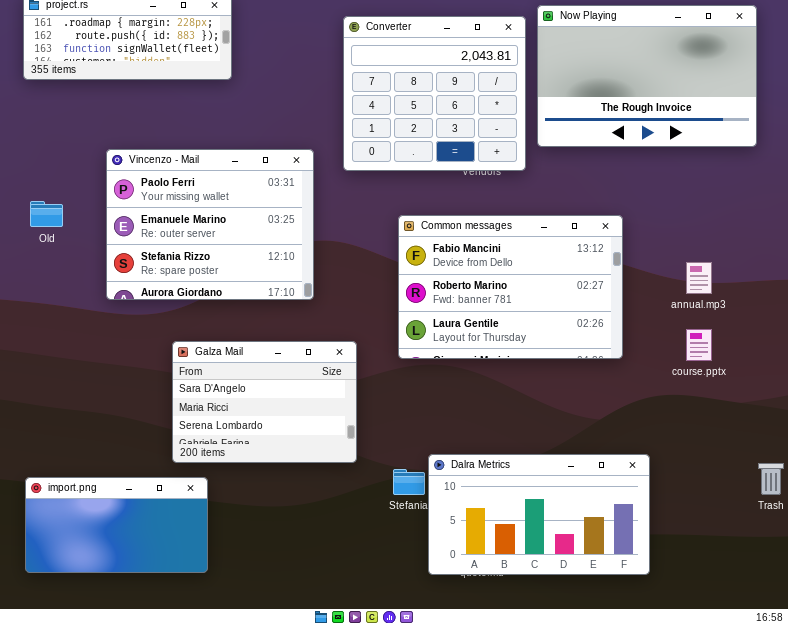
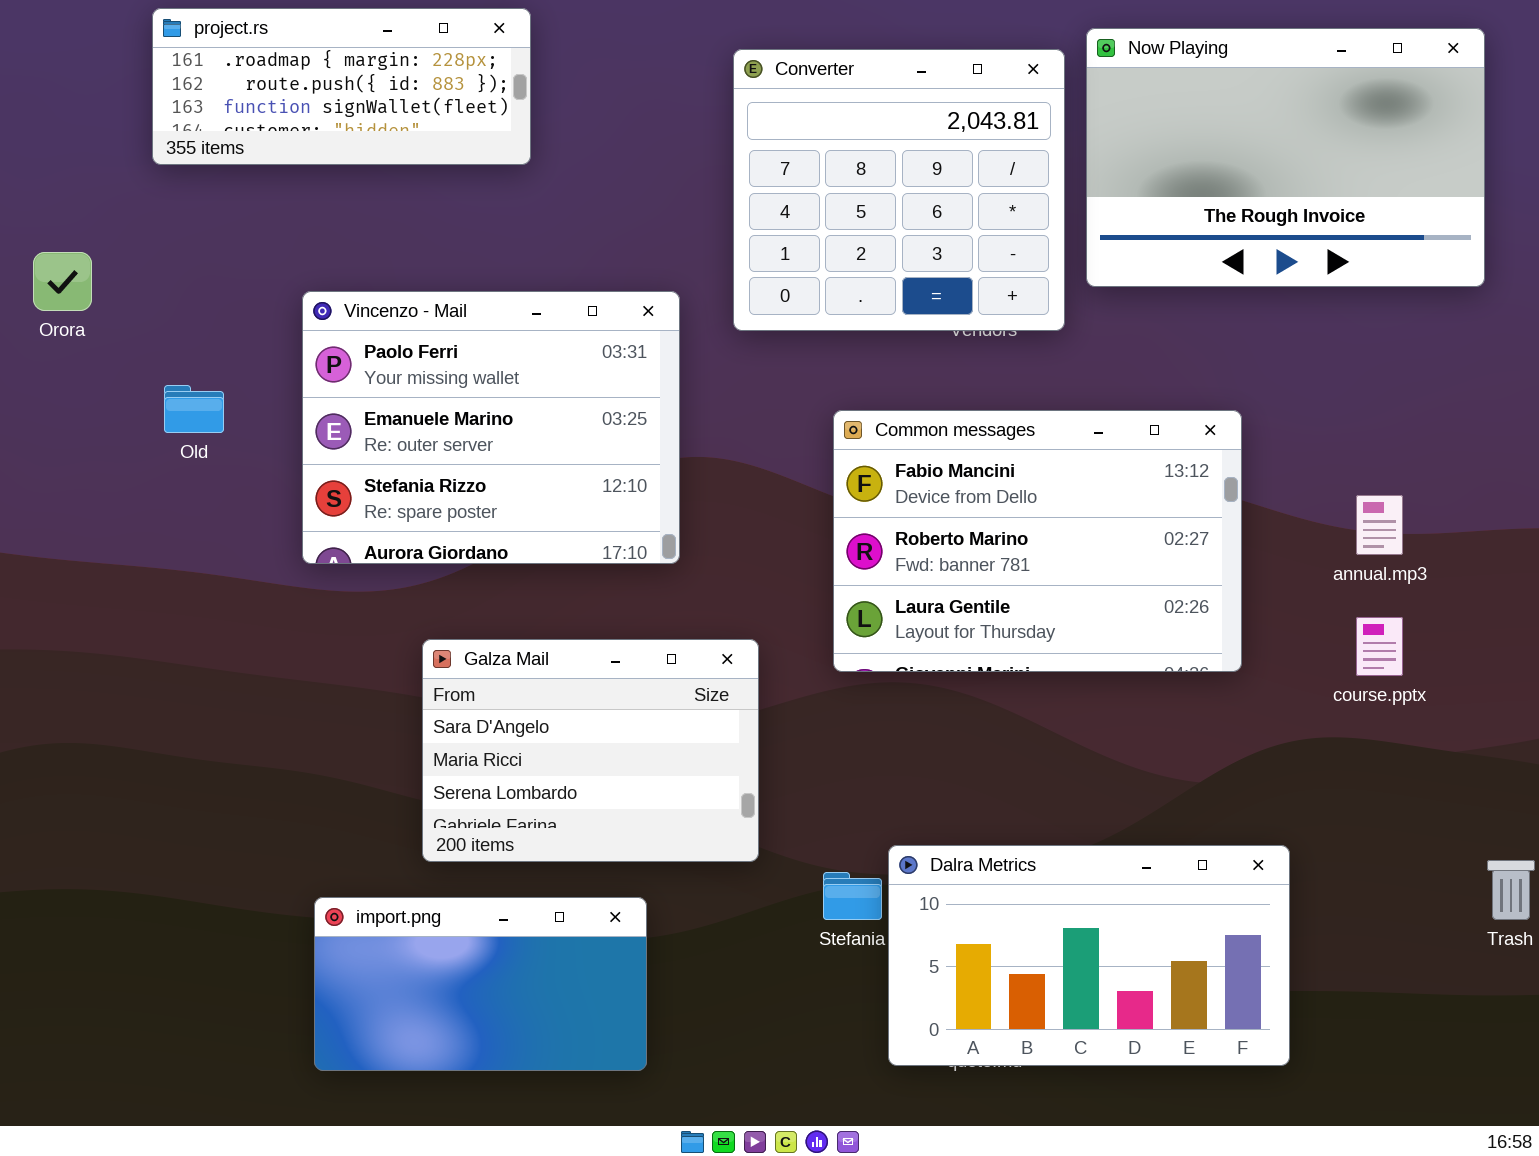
import.png: [25,477,208,573] -> [314,897,647,1071], moved

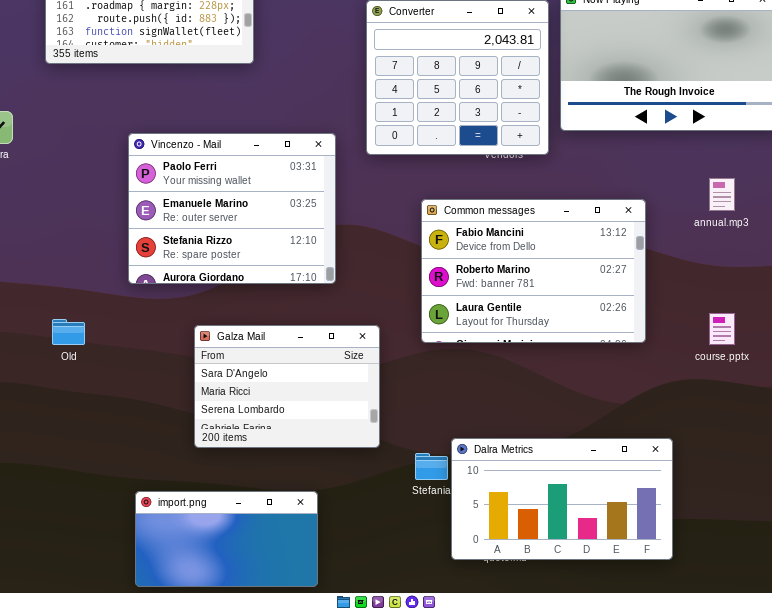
Old: [164,385,224,433] -> [52,319,85,345], moved
annual.mp3: [1356,495,1403,555] -> [709,178,735,211], moved
import.png: [314,897,647,1071] -> [135,491,318,587], moved

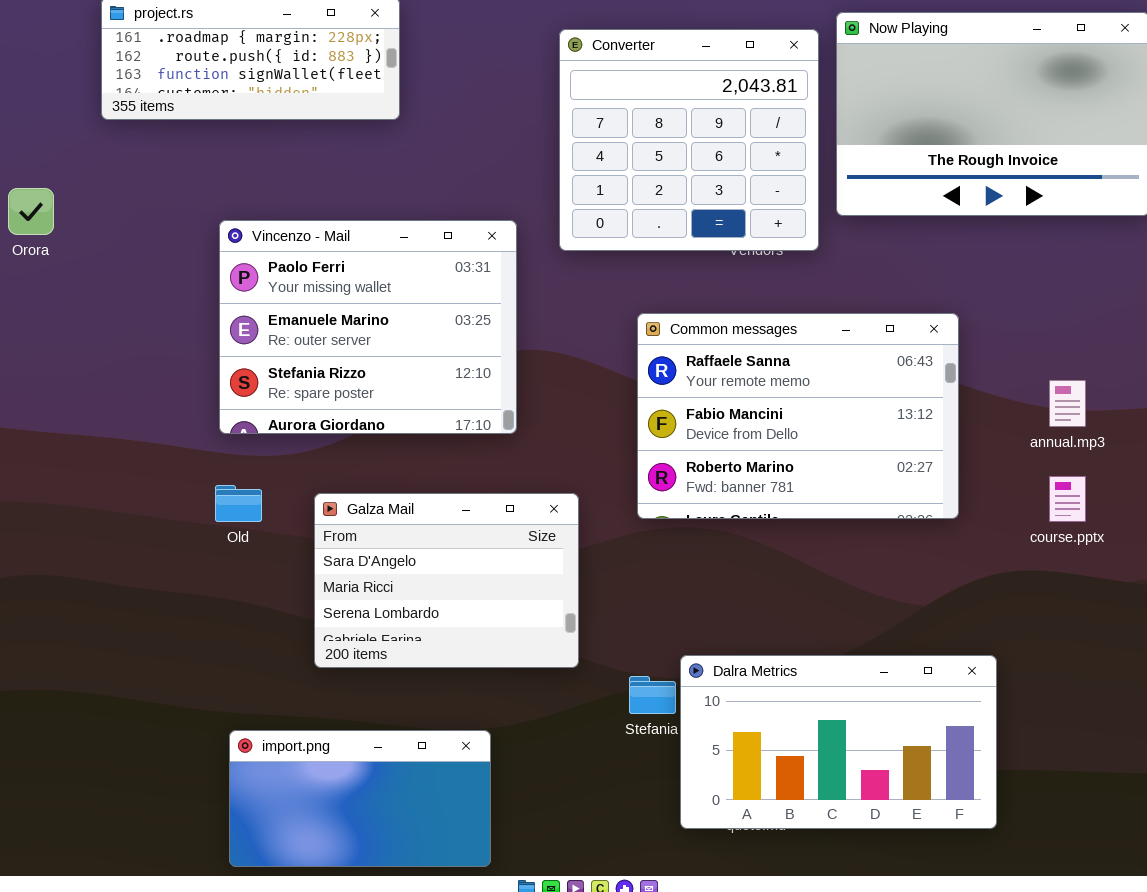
annual.mp3: [709,178,735,211] -> [1049,380,1086,427], moved
Common messages: [421,199,646,343] -> [637,313,959,519], scrolled up 1 row
Old: [52,319,85,345] -> [215,485,262,522], moved

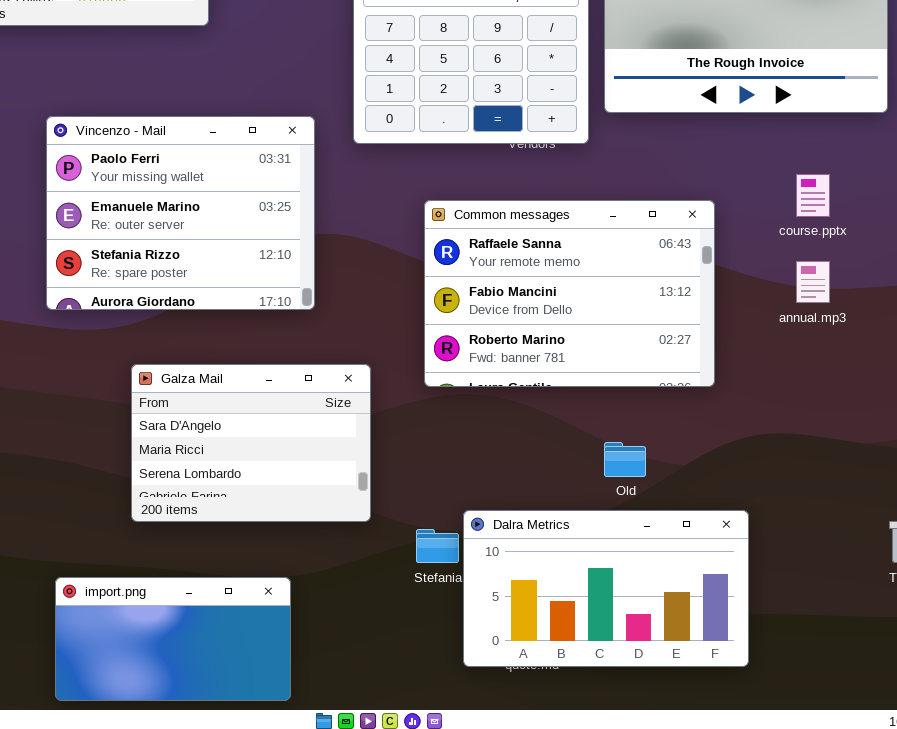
course.pptx: [1049,476,1086,522] -> [796,174,830,217], moved
Old: [215,485,262,522] -> [604,442,646,477], moved

